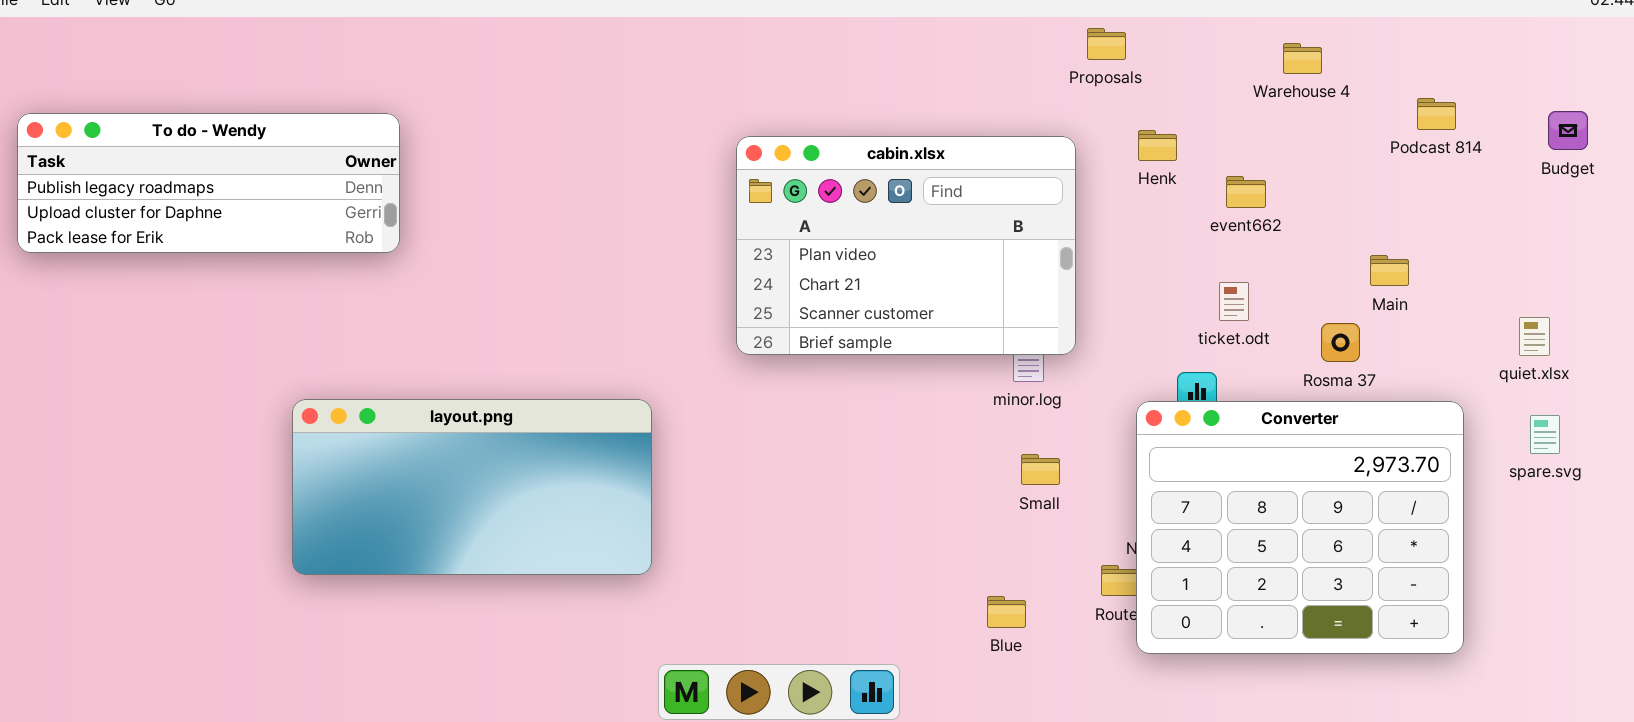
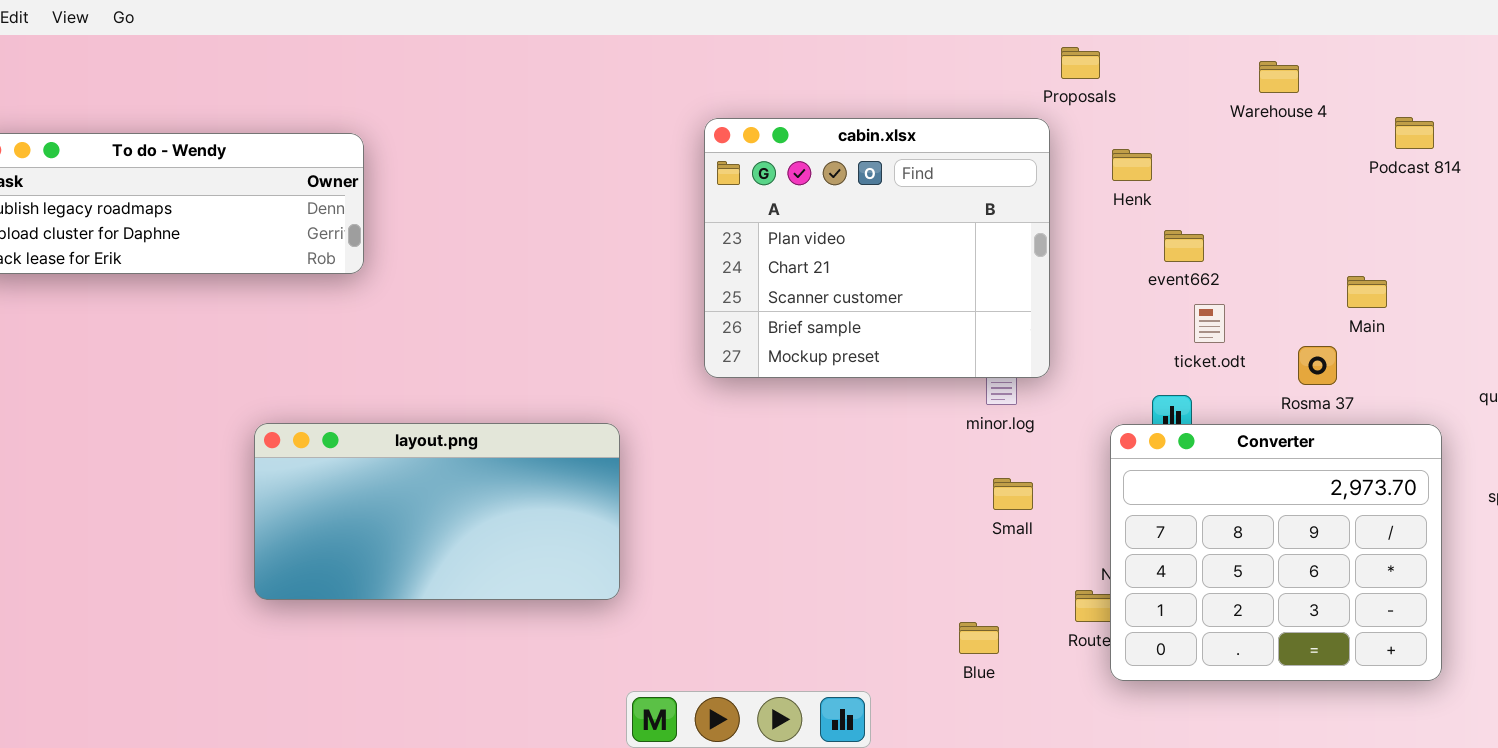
cabin.xlsx: [736,136,1076,355] -> [704,118,1050,378], resized
event662: [1226,176,1266,208] -> [1164,230,1204,262], moved

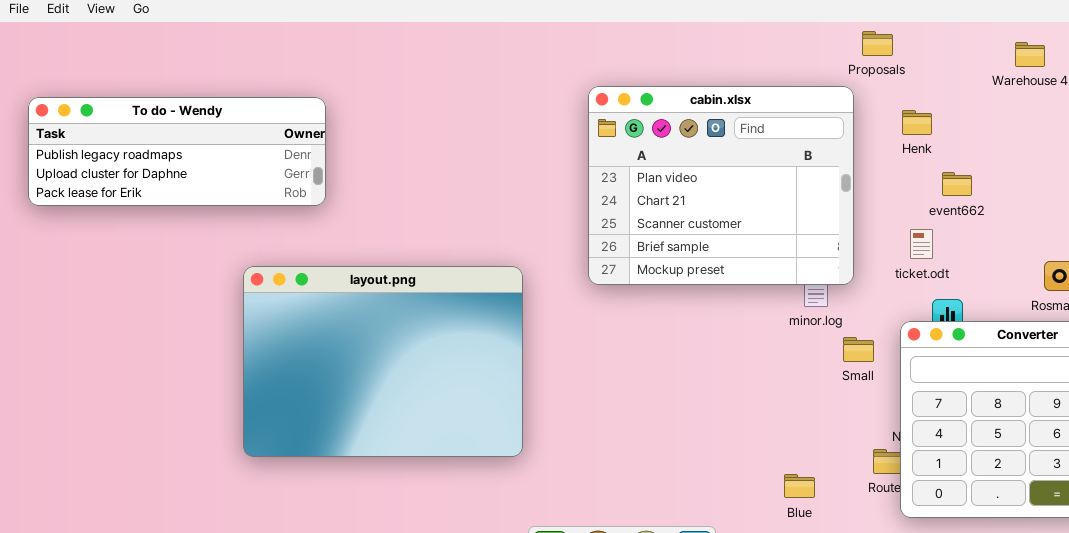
ticket.odt: [1194,304,1225,343] -> [910,229,933,259], moved
layout.png: [254,423,620,600] -> [243,266,523,457], resized
Small: [993,478,1033,510] -> [843,337,874,362], moved

